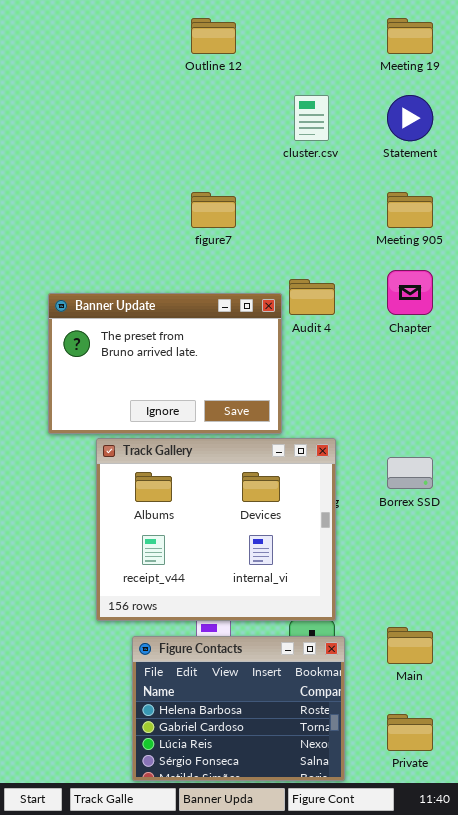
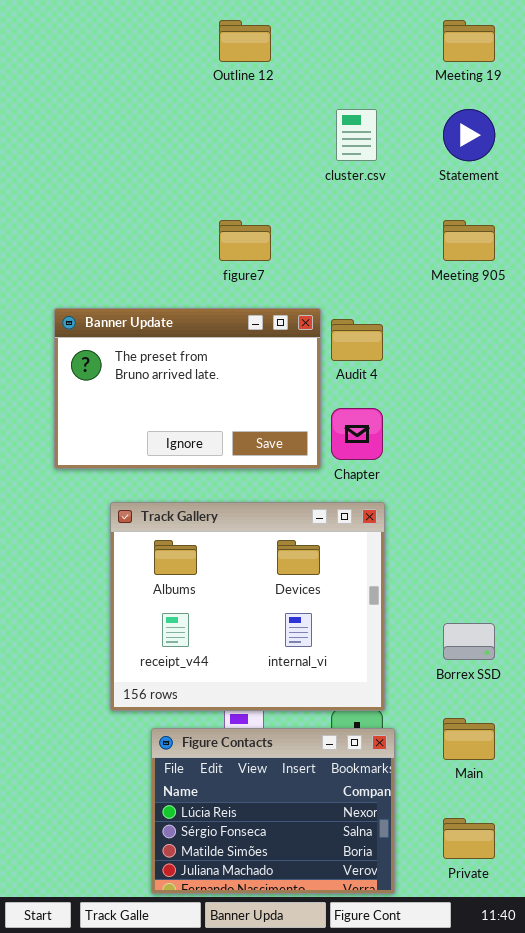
Chapter: [387,270,433,315] -> [331,408,383,460], moved
Banner Update: [48,293,282,434] -> [54,308,321,469], moved
Borrex SSD: [387,457,433,489] -> [443,623,495,660], moved
Figure Contacts: [132,636,345,781] -> [151,728,395,894], scrolled down 2 rows

